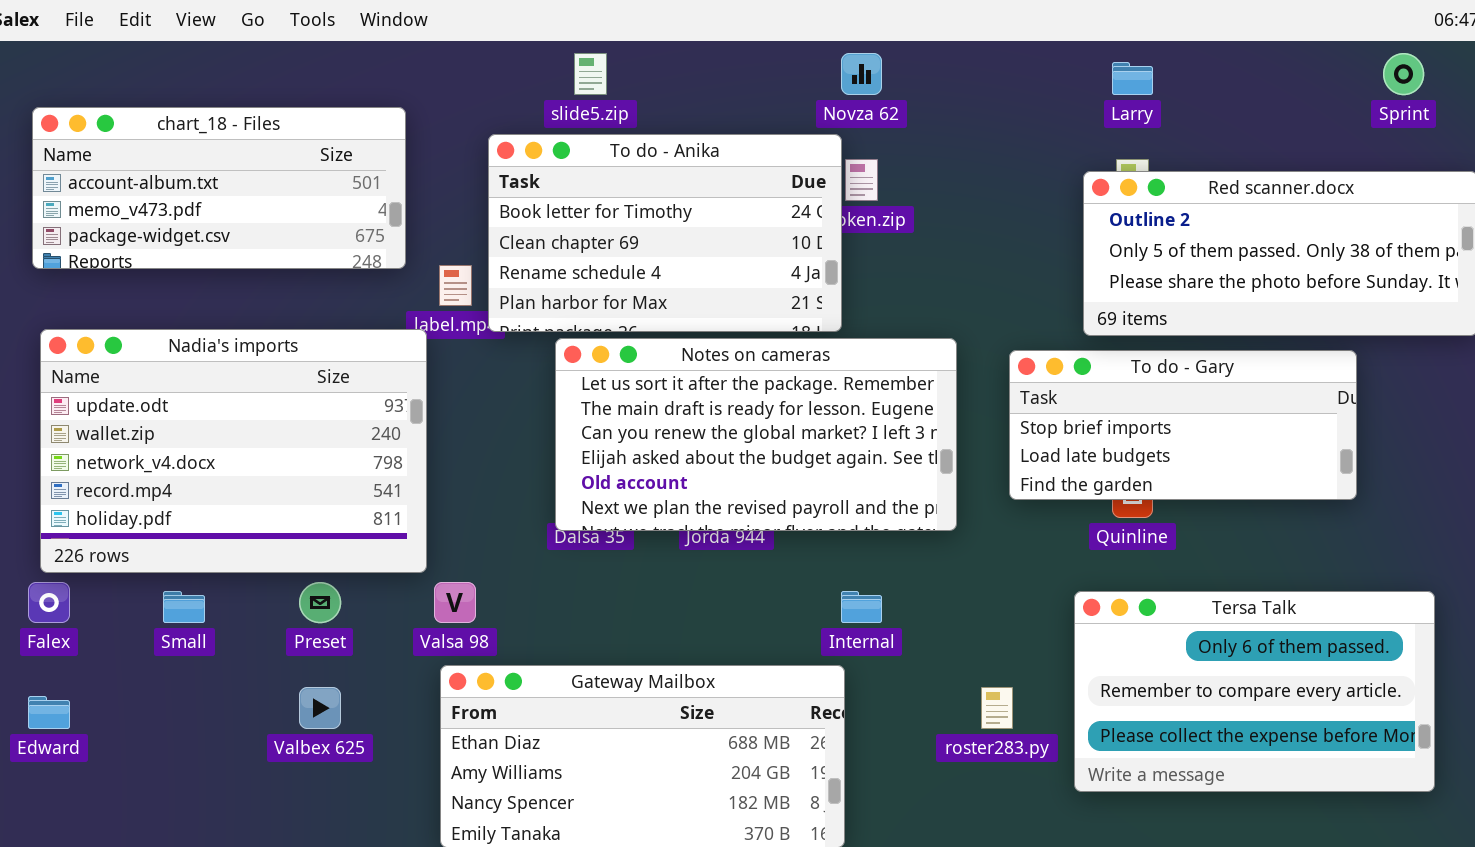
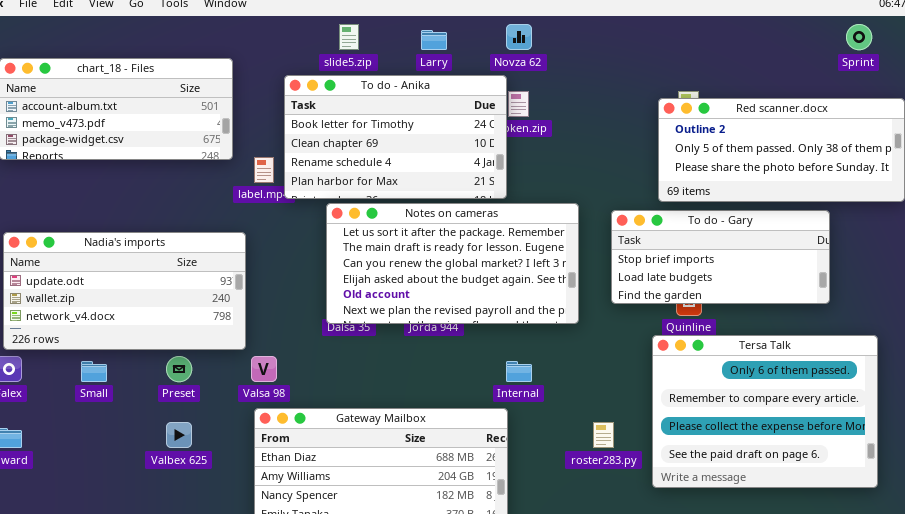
Larry: [1112,62,1153,95] -> [421,30,447,50], moved
Nadia's imports: [40,329,427,573] -> [3,232,246,350], resized
Tersa Talk: [1074,591,1435,792] -> [652,335,878,488], resized

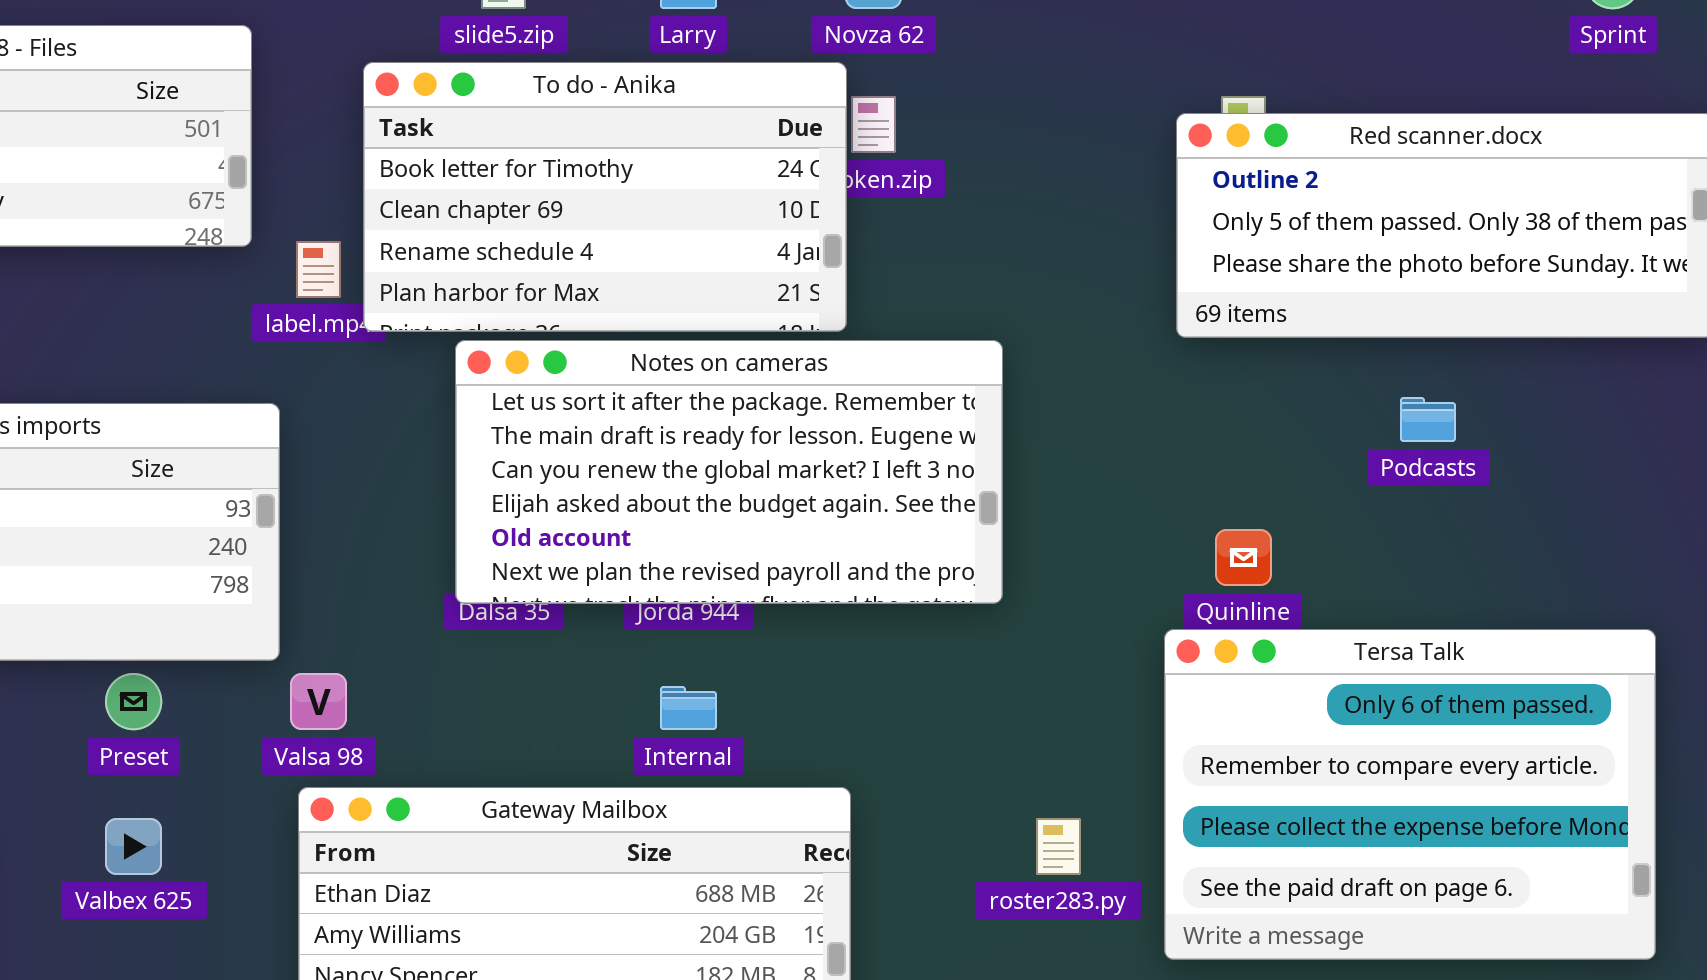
To do - Gary: [611,210,830,304] -> none, closed
Internal: [506,361,532,382] -> [660,686,717,730], moved

